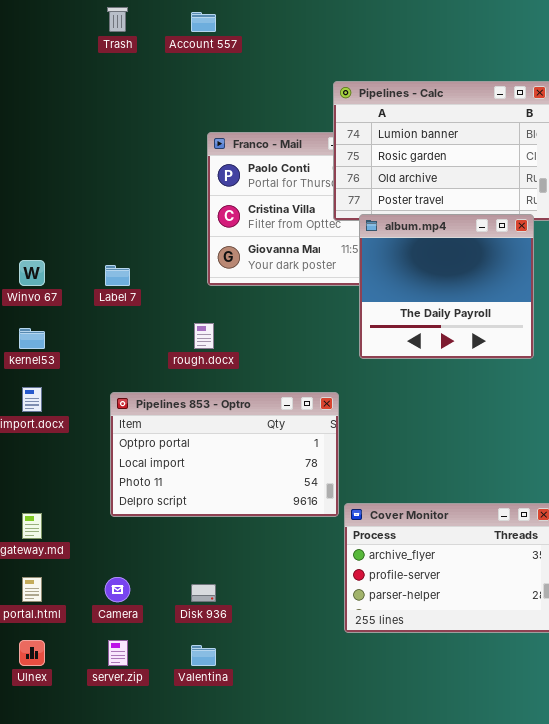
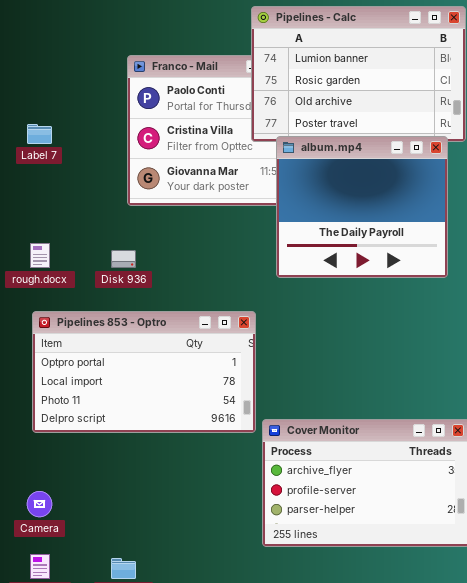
Label 7: [105,265,130,286] -> [27,124,52,144], moved
rough.docx: [194,323,214,349] -> [30,243,50,268], moved
Disk 936: [191,584,216,602] -> [111,250,136,268], moved

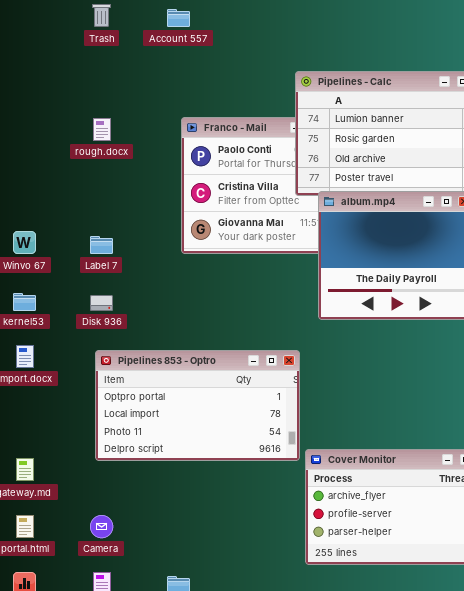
Label 7: [27,124,52,144] -> [90,236,113,254], moved
rough.docx: [30,243,50,268] -> [93,118,111,141], moved
Disk 936: [111,250,136,268] -> [90,295,113,311], moved

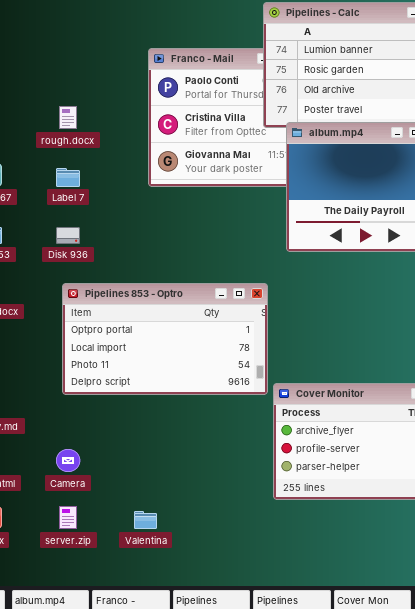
rough.docx: [93,118,111,141] -> [59,106,77,129], moved

